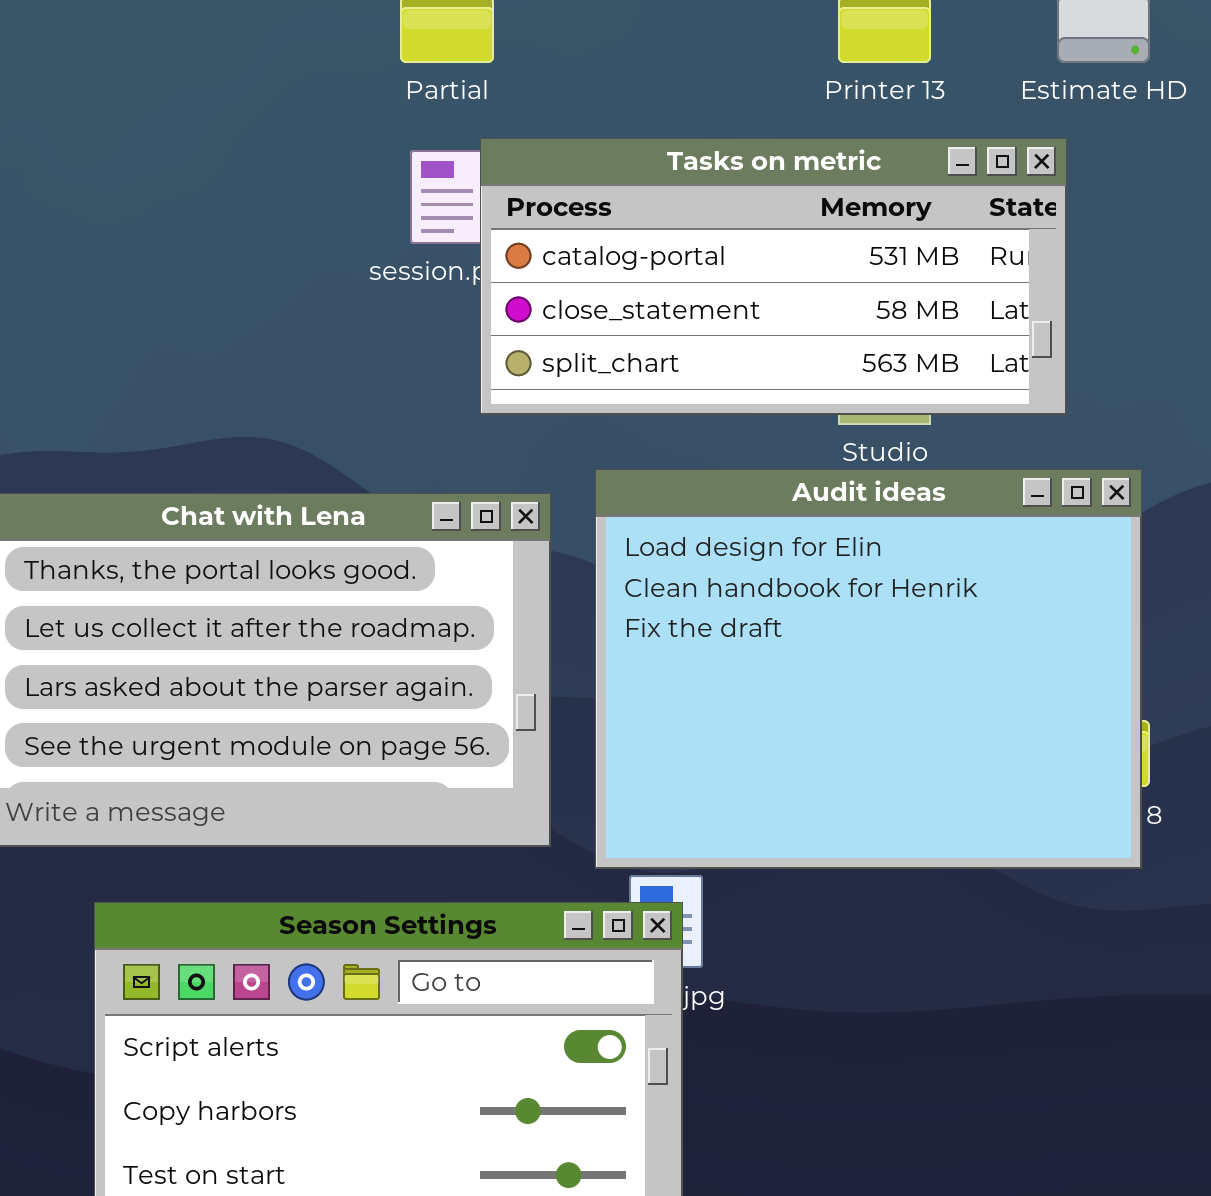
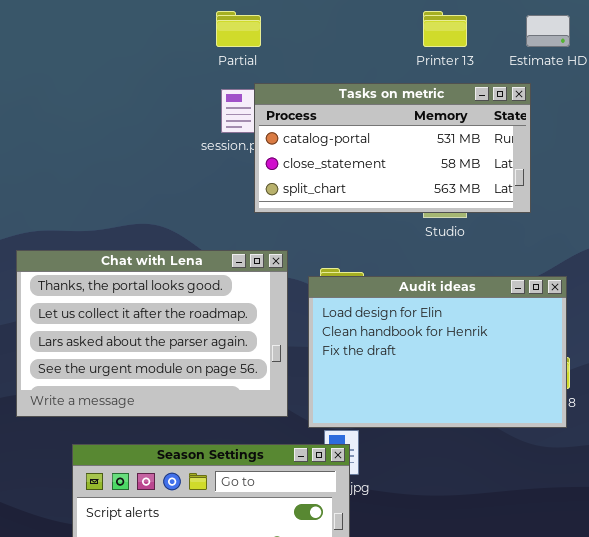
Audit ideas: [595,469,1142,869] -> [308,276,567,428], resized

